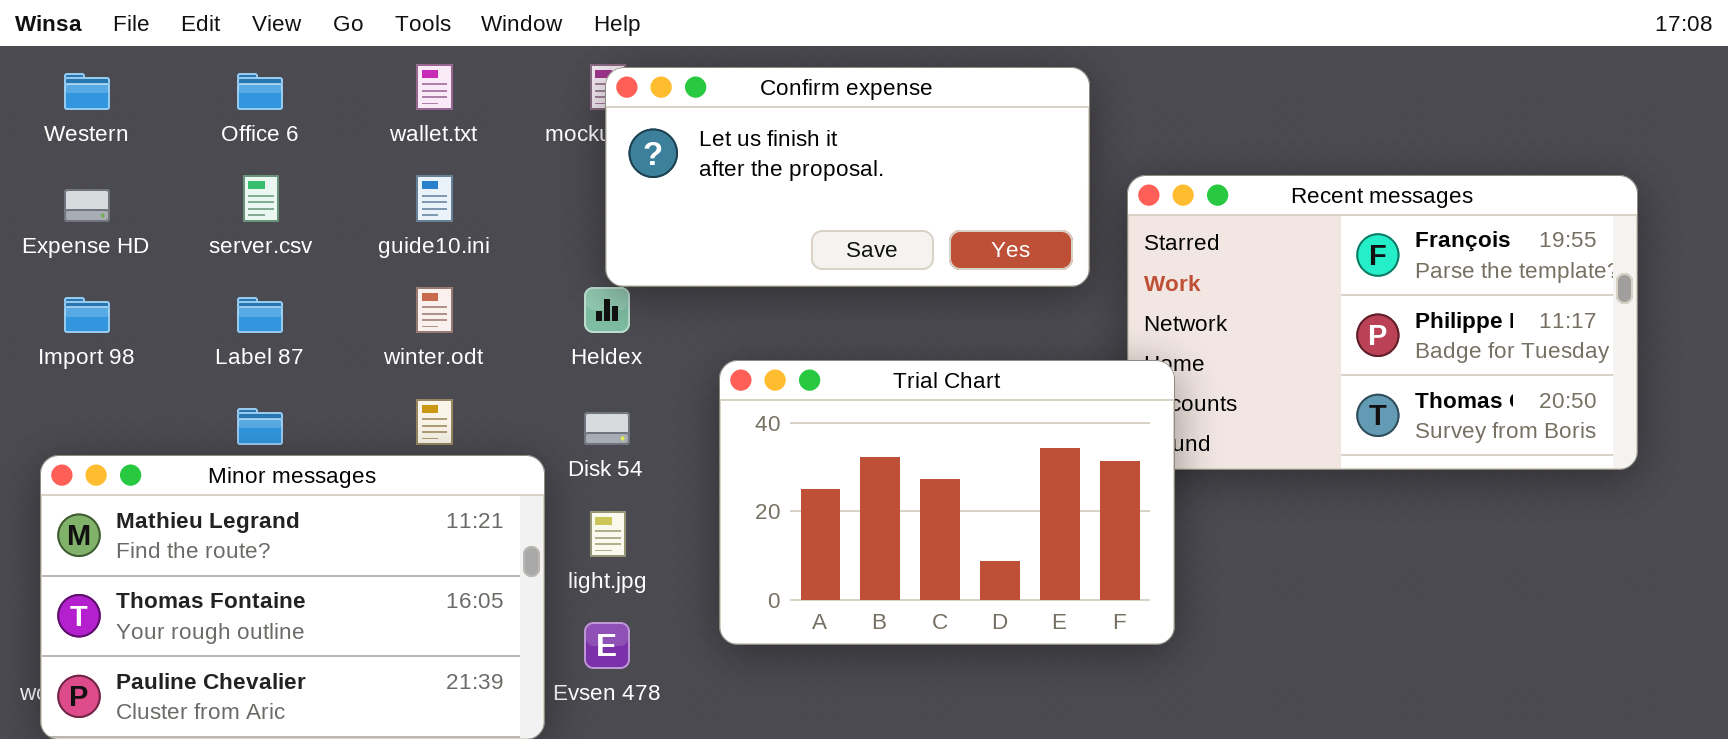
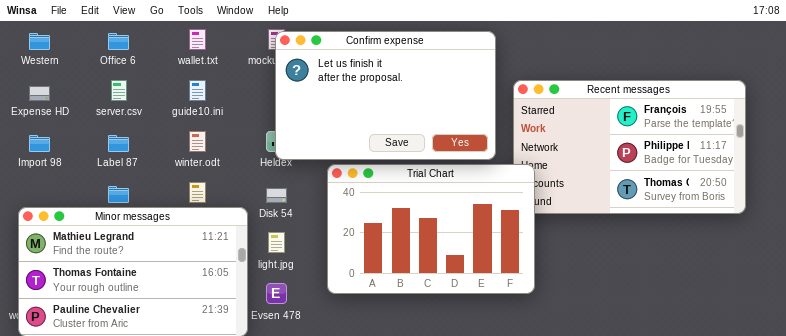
Confirm expense: [605,67,1090,287] -> [275,31,496,160], resized

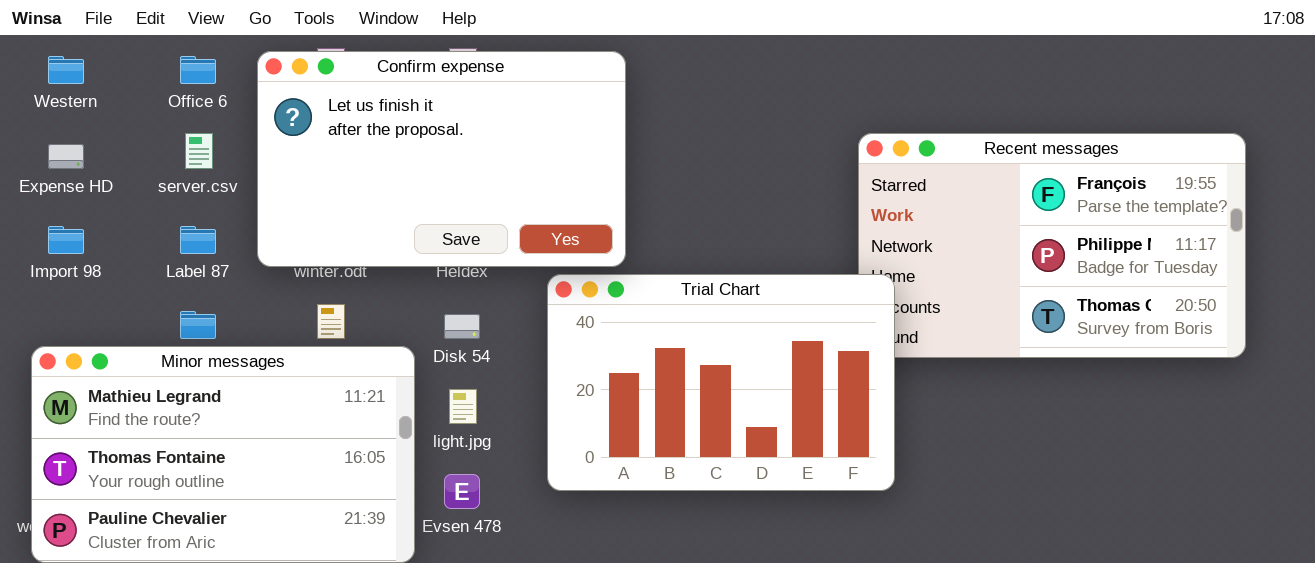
Confirm expense: [275,31,496,160] -> [257,51,626,267], moved

